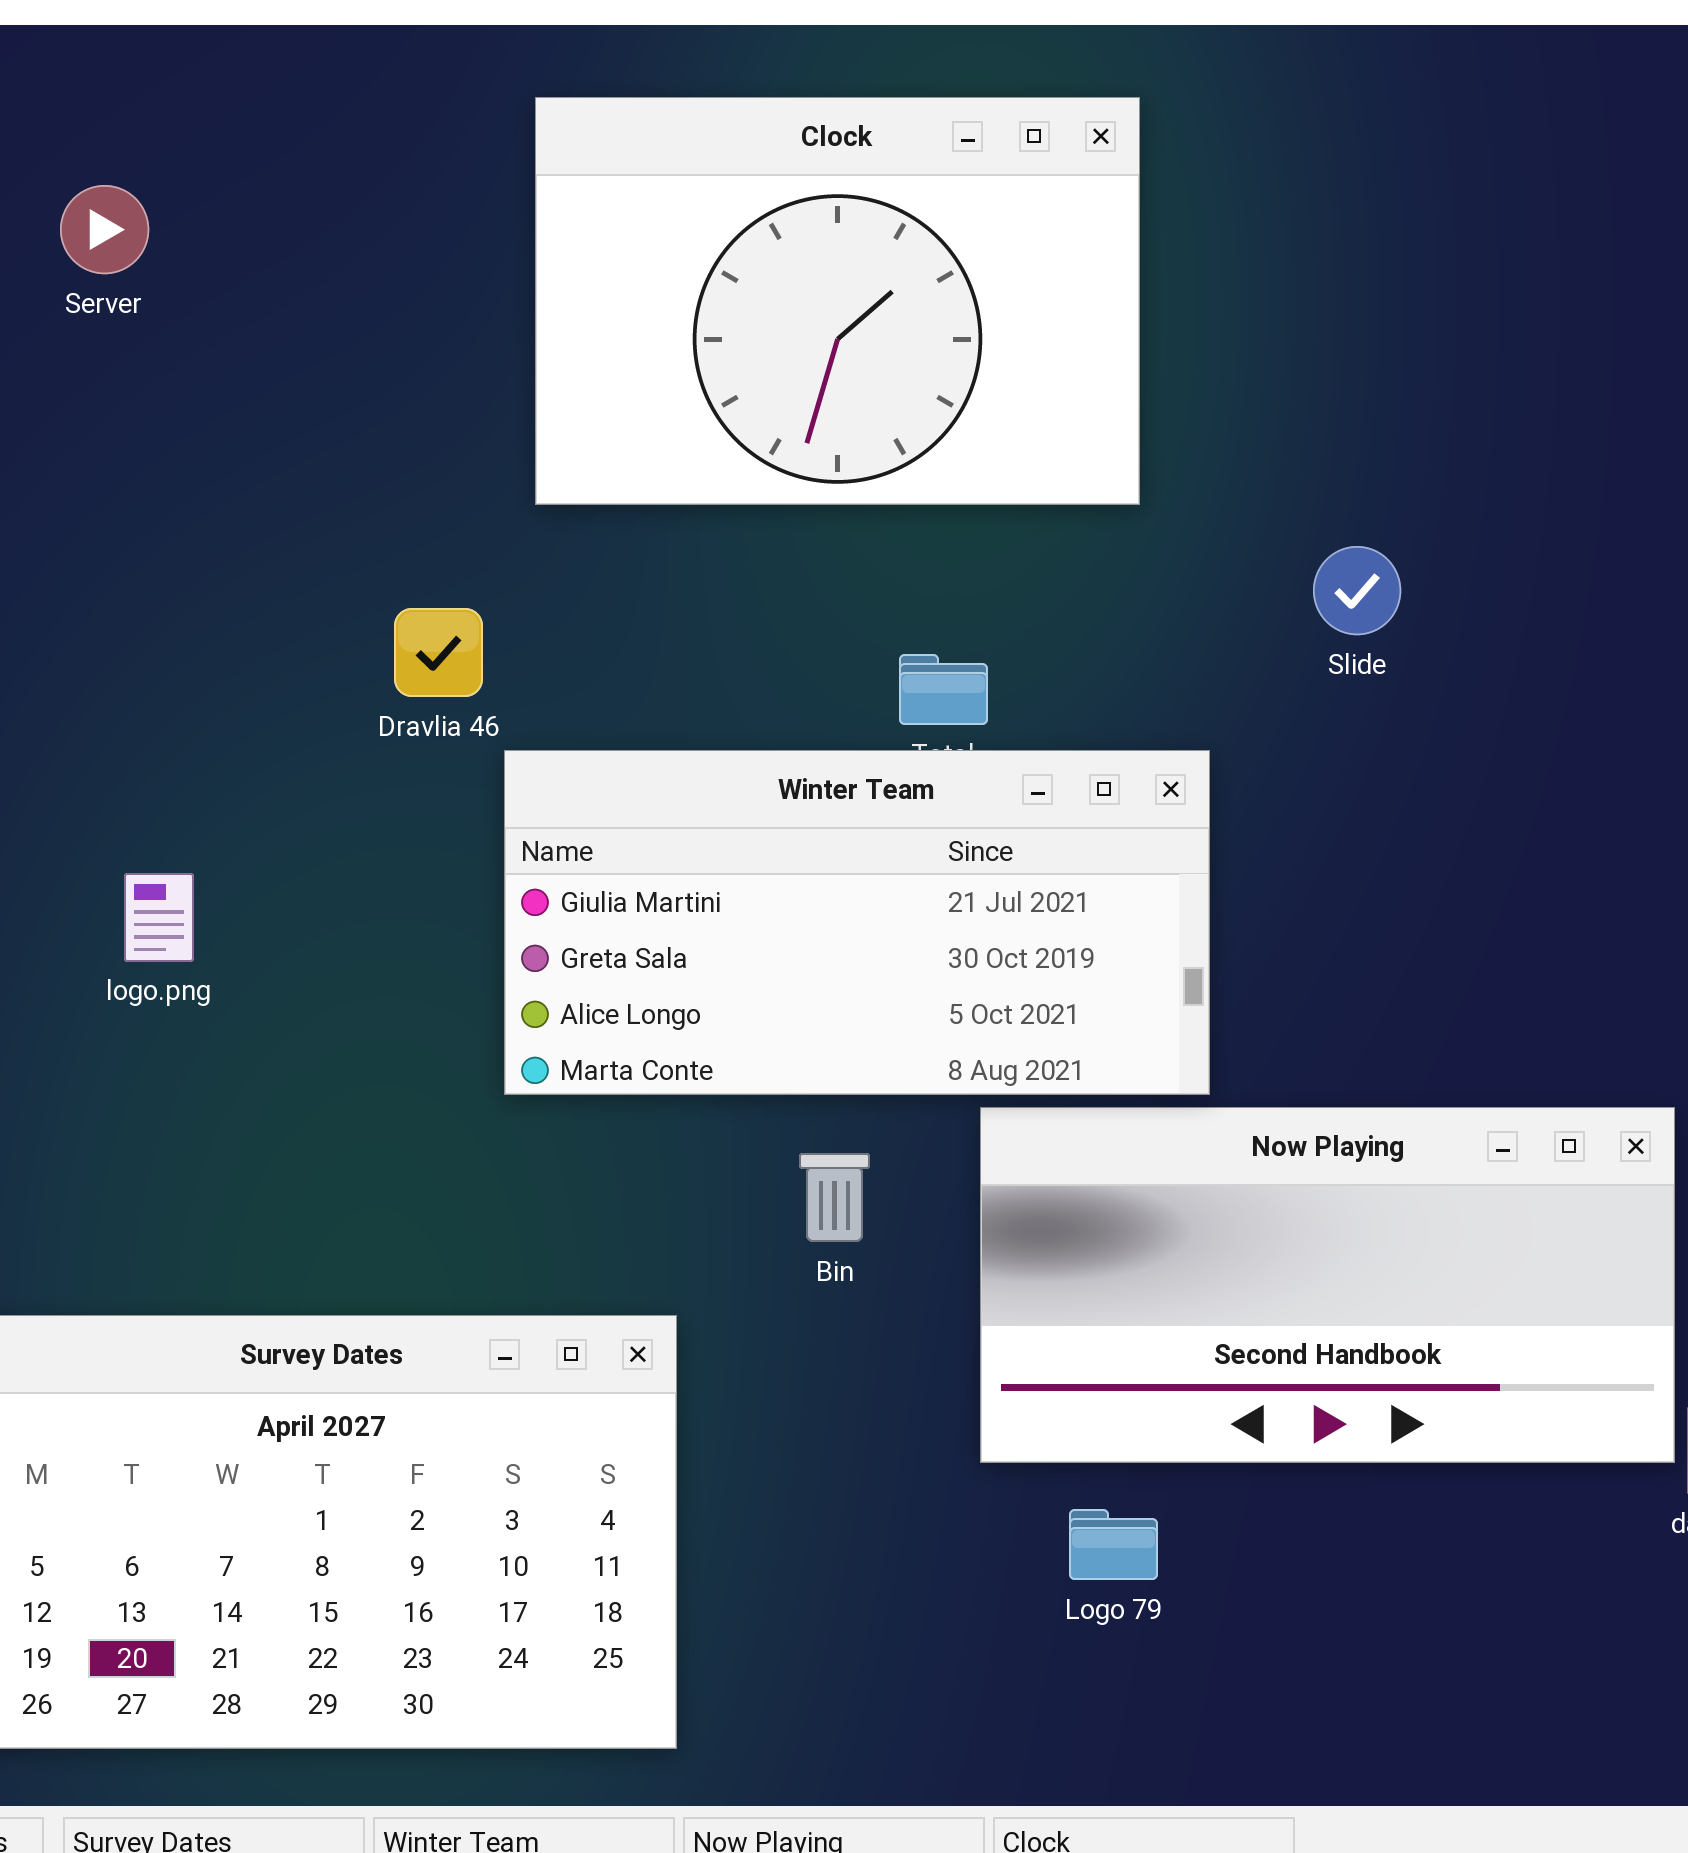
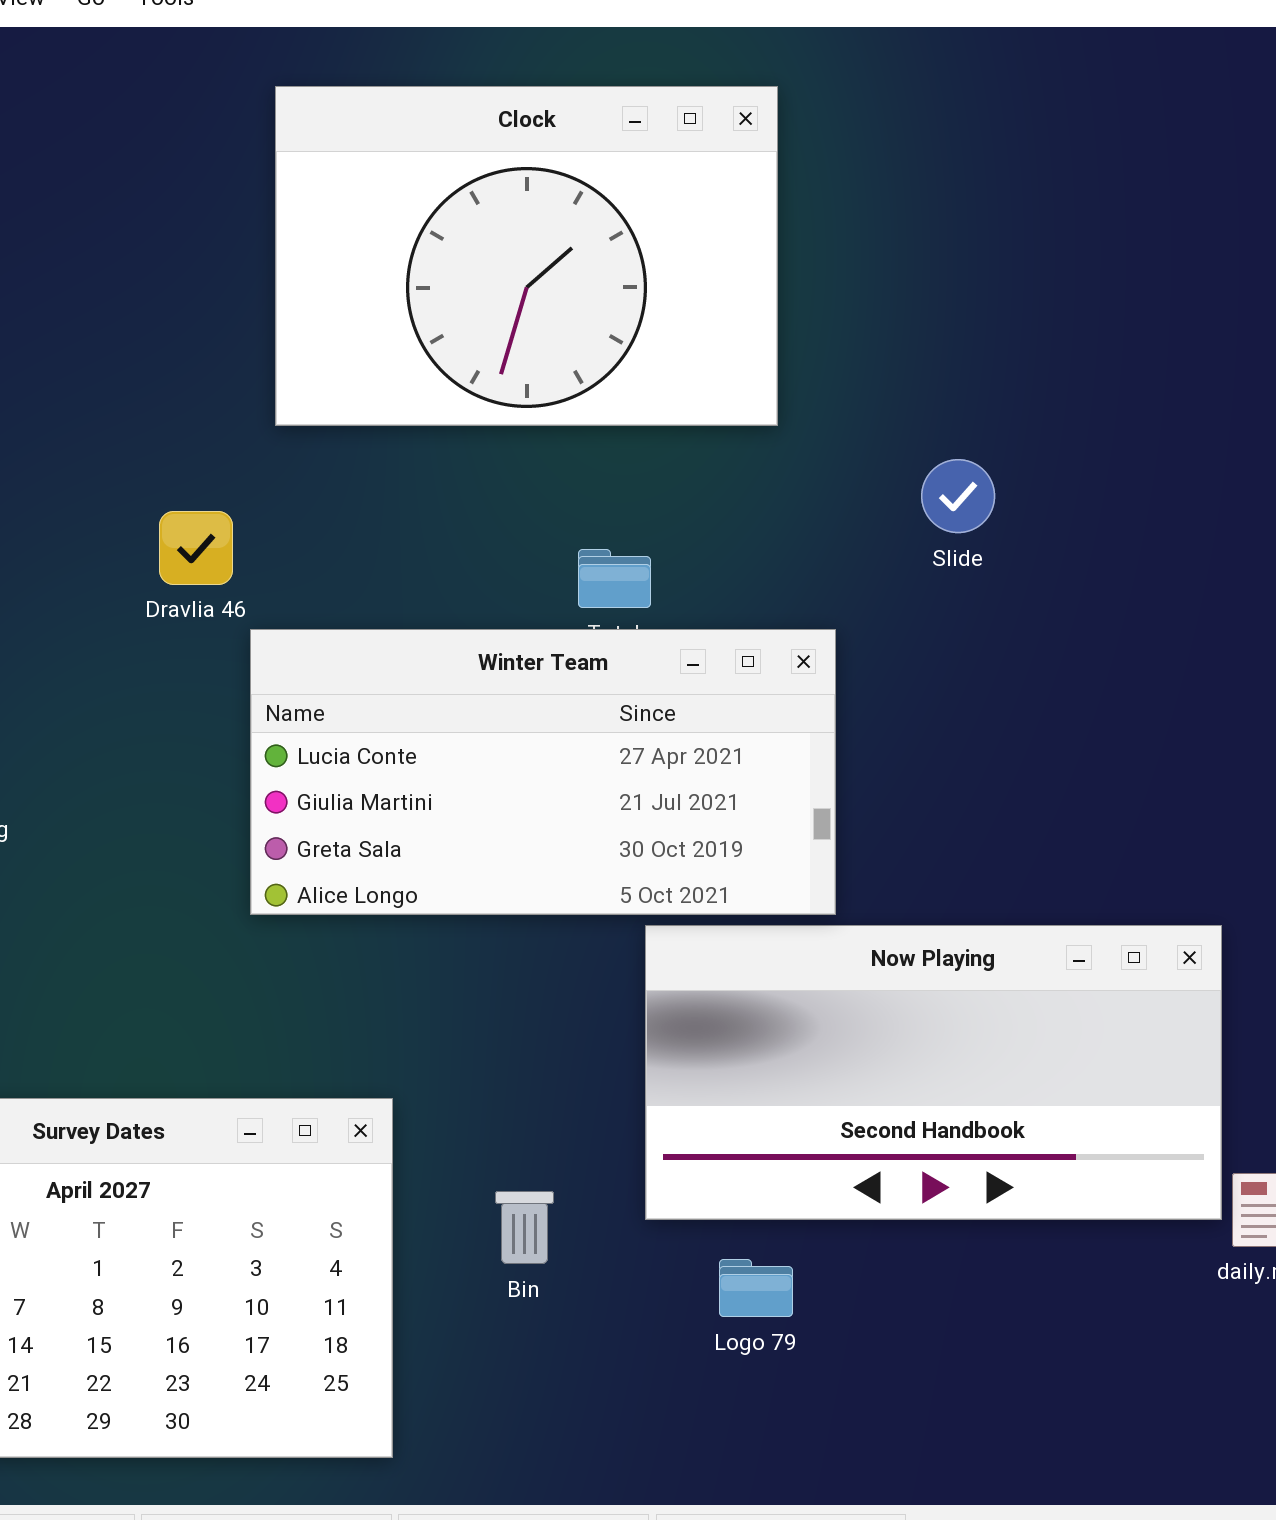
Winter Team: [504,750,1210,1095] -> [250,629,836,915], scrolled up 1 row
Bin: [799,1153,870,1242] -> [495,1191,554,1264], moved

